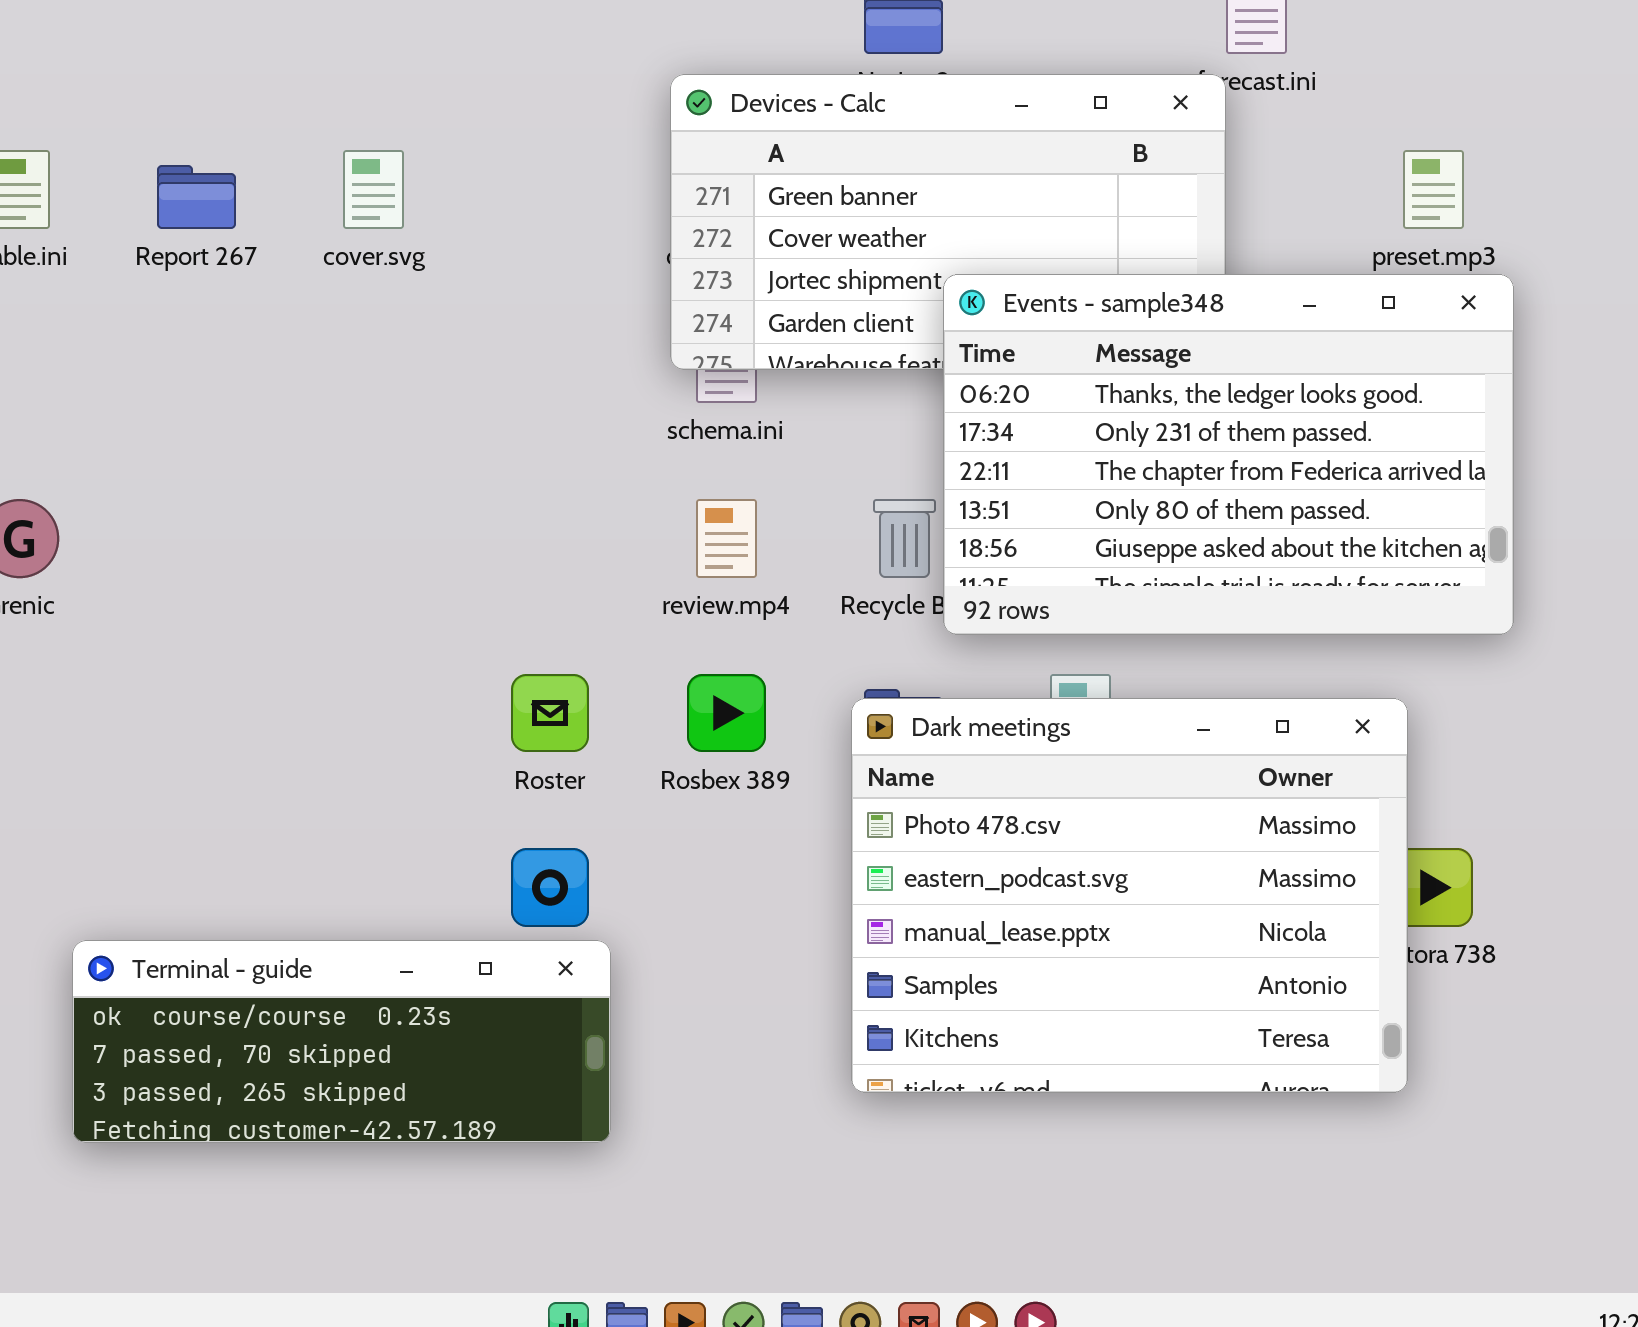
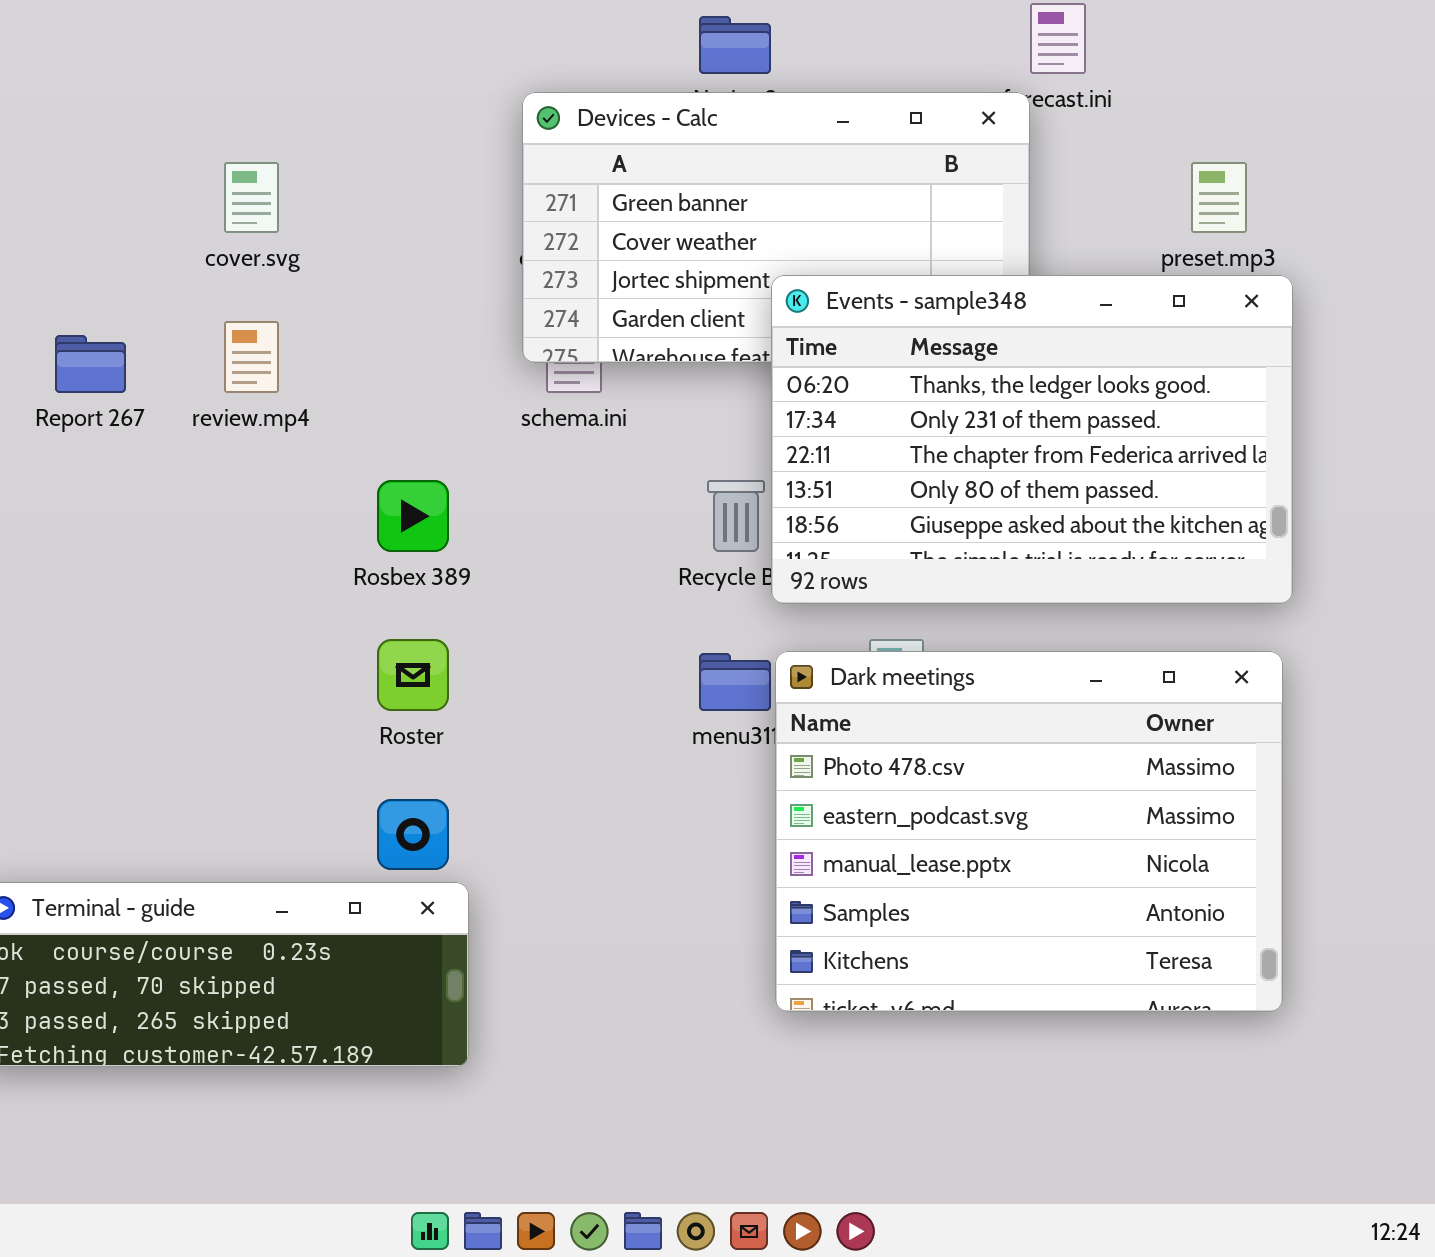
Report 267: [157,165,236,229] -> [55,335,126,393], moved
review.mp4: [696,499,757,578] -> [224,321,279,393], moved
Rosbex 389: [687,674,766,752] -> [377,480,449,552], moved
Dark meetings: [851,698,1408,1093] -> [775,651,1283,1012], moved

